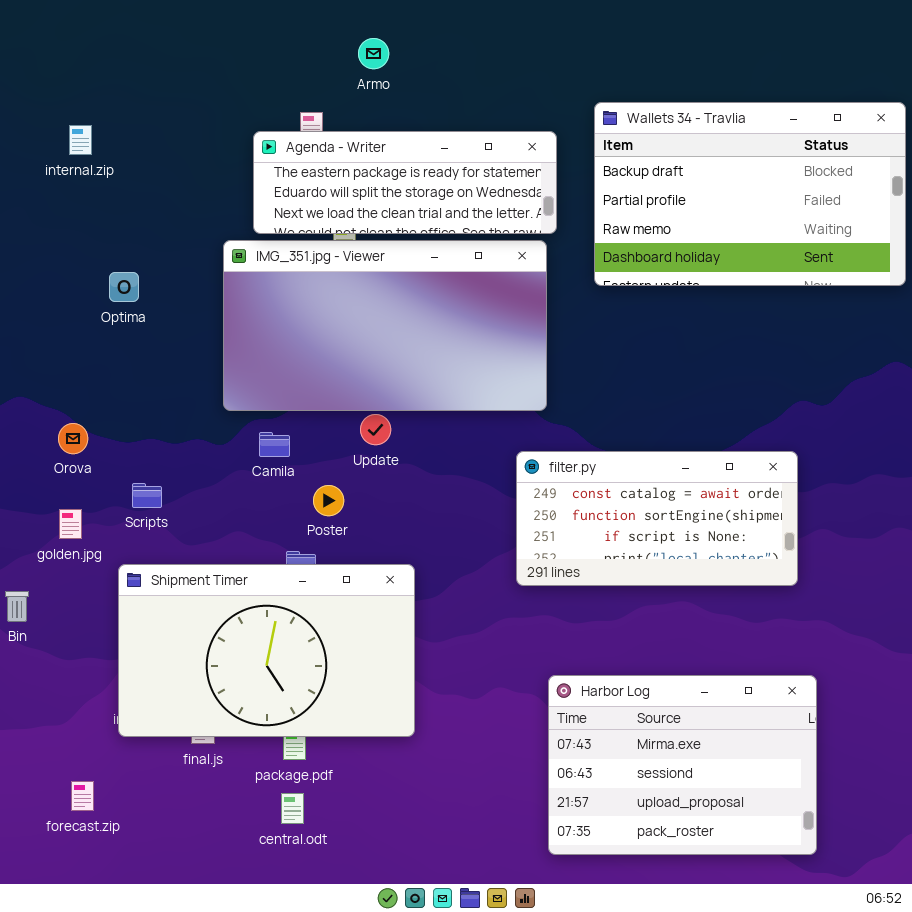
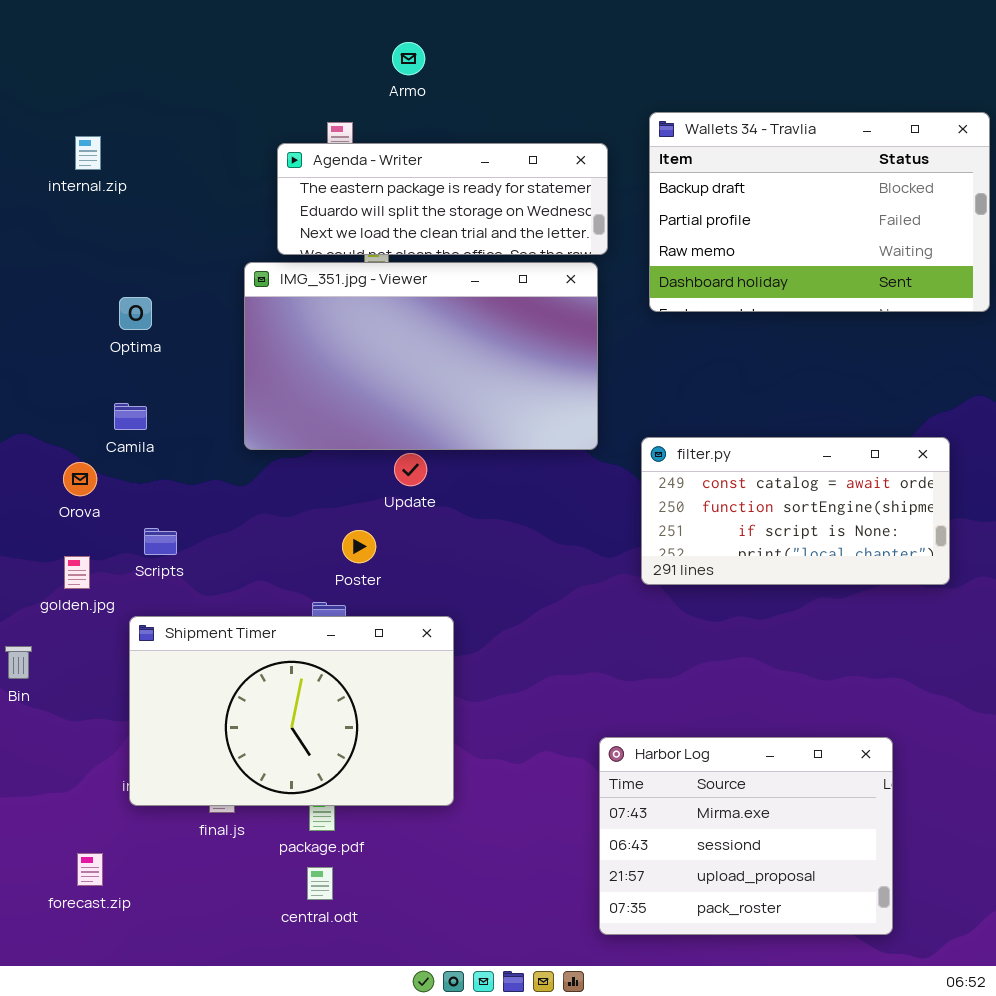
Camila: [259,432,290,457] -> [114,403,147,430], moved
filter.py: [516,451,798,586] -> [641,437,950,585], moved

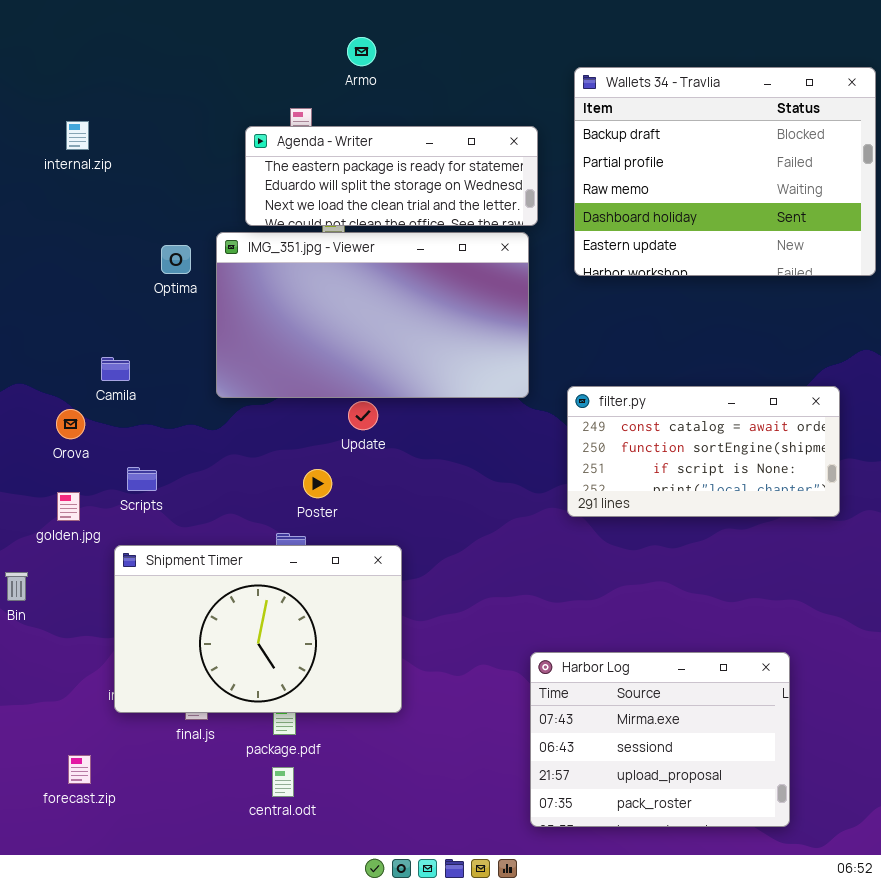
Wallets 34 - Travlia: [649,112,990,312] -> [574,67,876,276], resized
Optima: [119,297,152,330] -> [161,245,191,274], moved

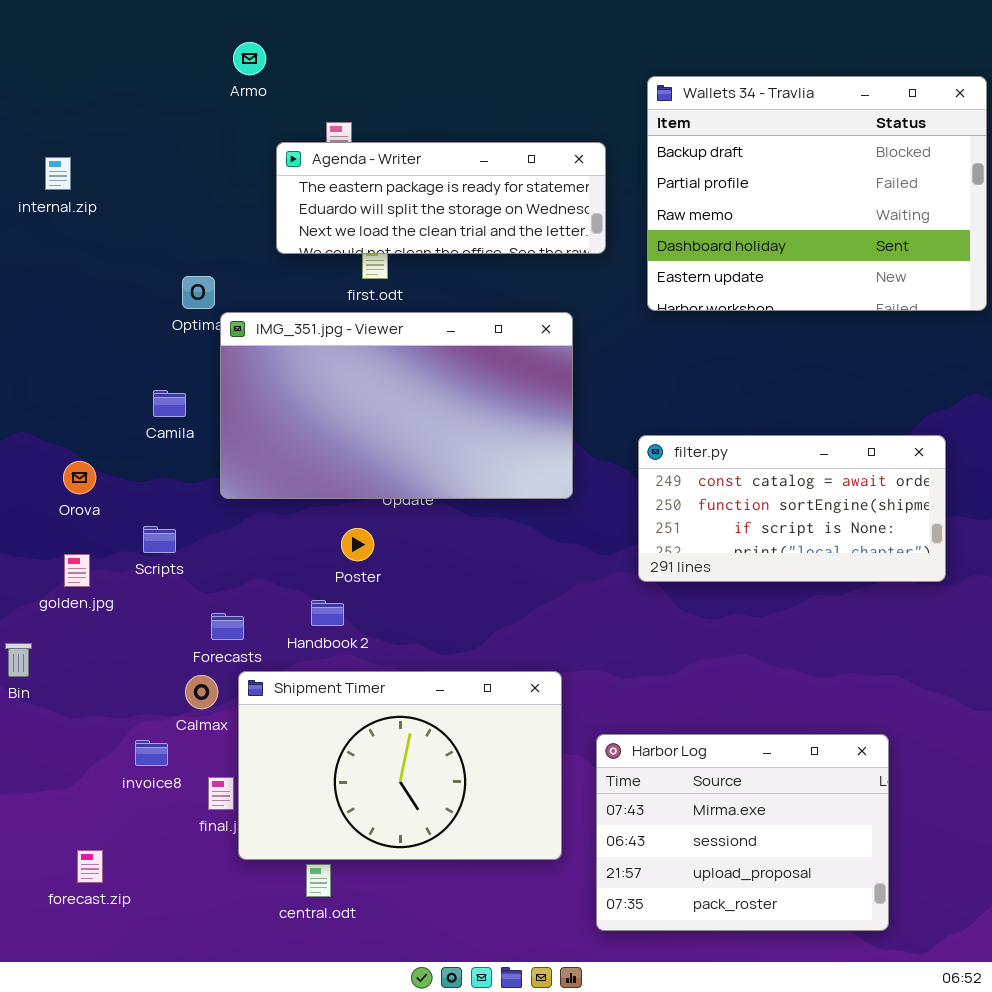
Armo: [347,37,376,66] -> [233,42,266,75], moved
internal.zip: [66,121,89,150] -> [45,157,71,190], moved
IMG_351.jpg - Viewer: [216,232,529,398] -> [220,312,573,499], moved
Camila: [101,357,130,381] -> [153,390,186,417], moved
Shipment Timer: [114,545,402,713] -> [238,671,562,860], moved

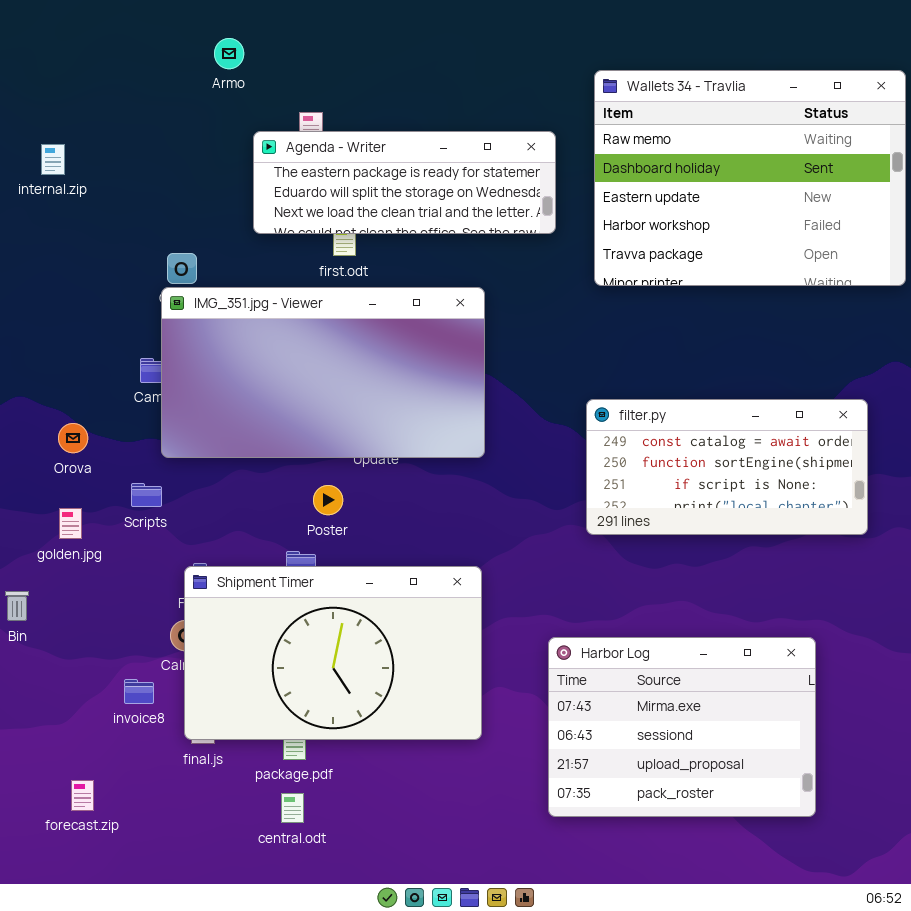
Wallets 34 - Travlia: [647,76,987,311] -> [594,70,906,286], scrolled down 2 rows
IMG_351.jpg - Viewer: [220,312,573,499] -> [161,287,485,458], moved
Shipment Timer: [238,671,562,860] -> [184,566,482,740], moved
Harbor Log: [596,734,889,931] -> [548,637,816,817], moved

